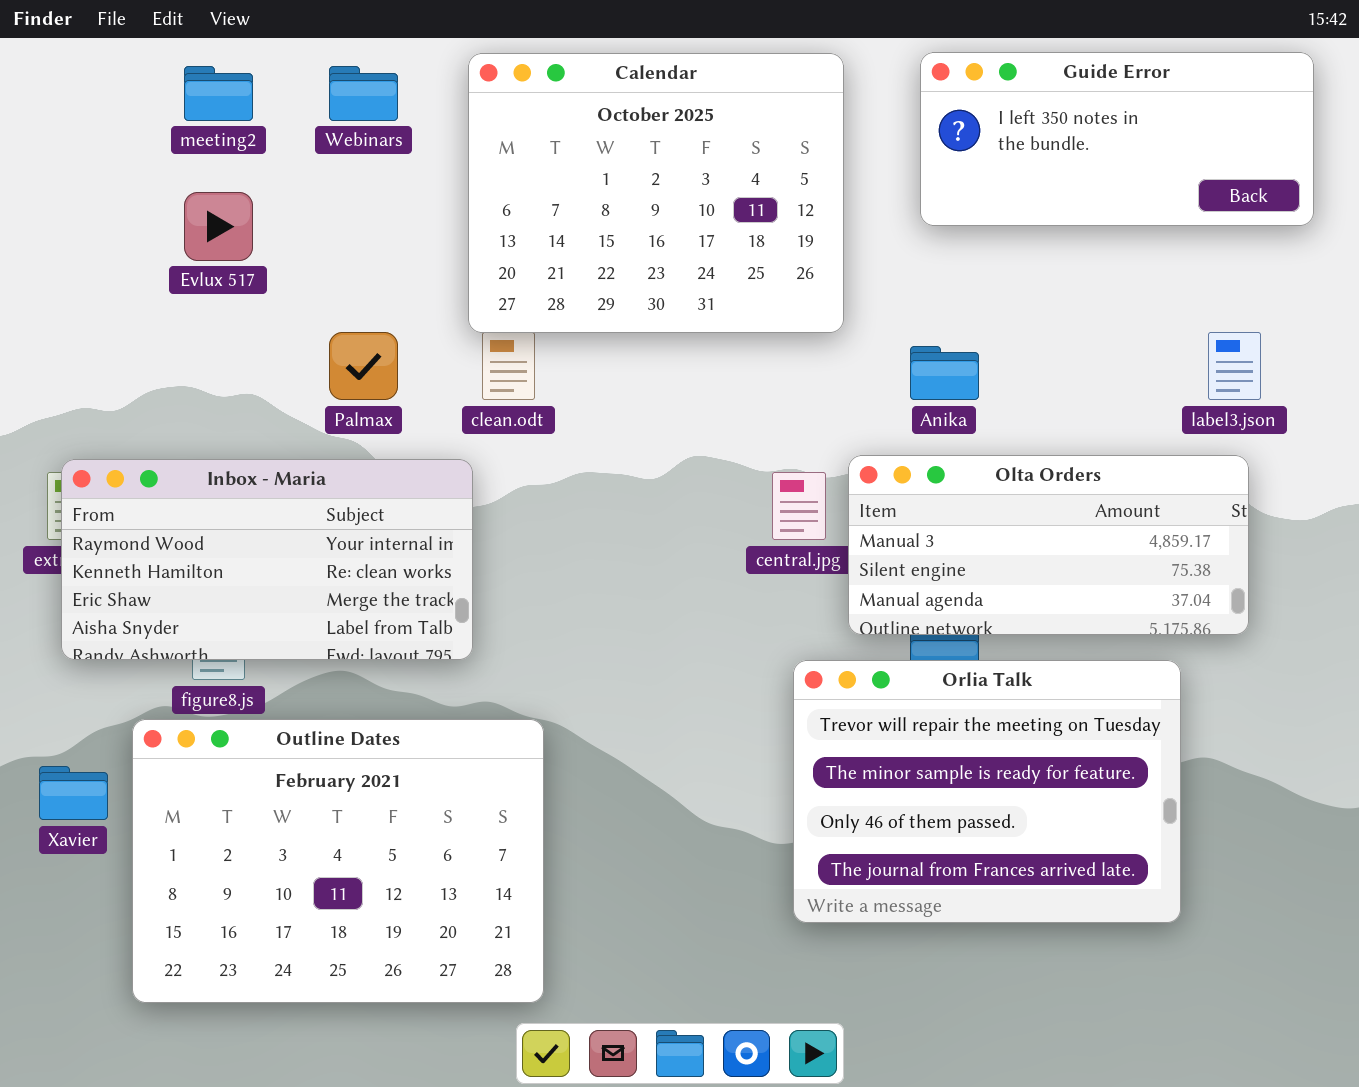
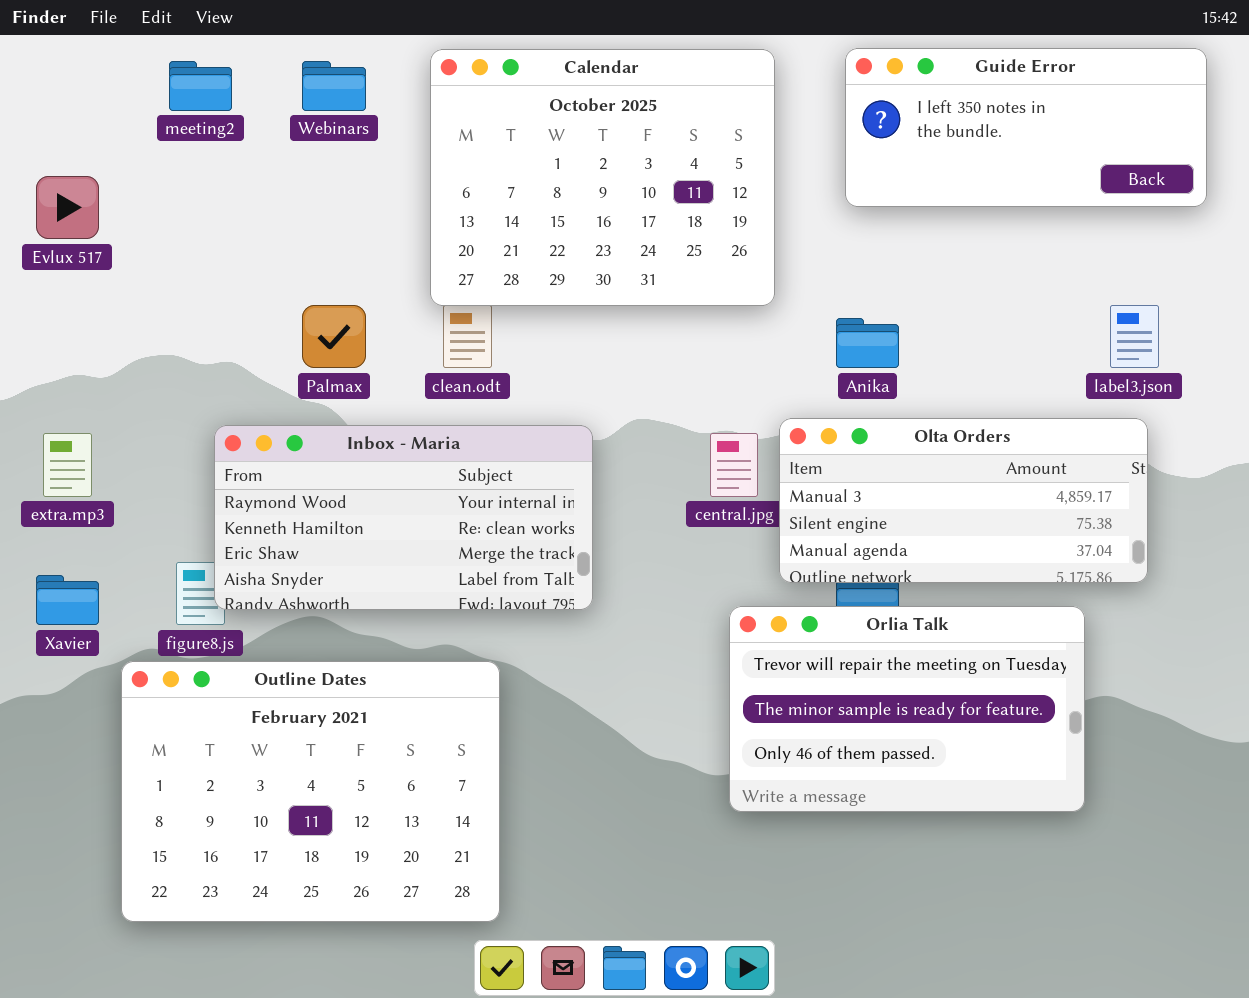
Evlux 517: [184,192,253,261] -> [36,176,99,239], moved
Inbox - Maria: [61,459,473,660] -> [214,425,593,610], moved
Orlia Talk: [793,660,1181,923] -> [729,606,1085,812], resized
Xavier: [39,766,108,820] -> [36,575,99,625], moved

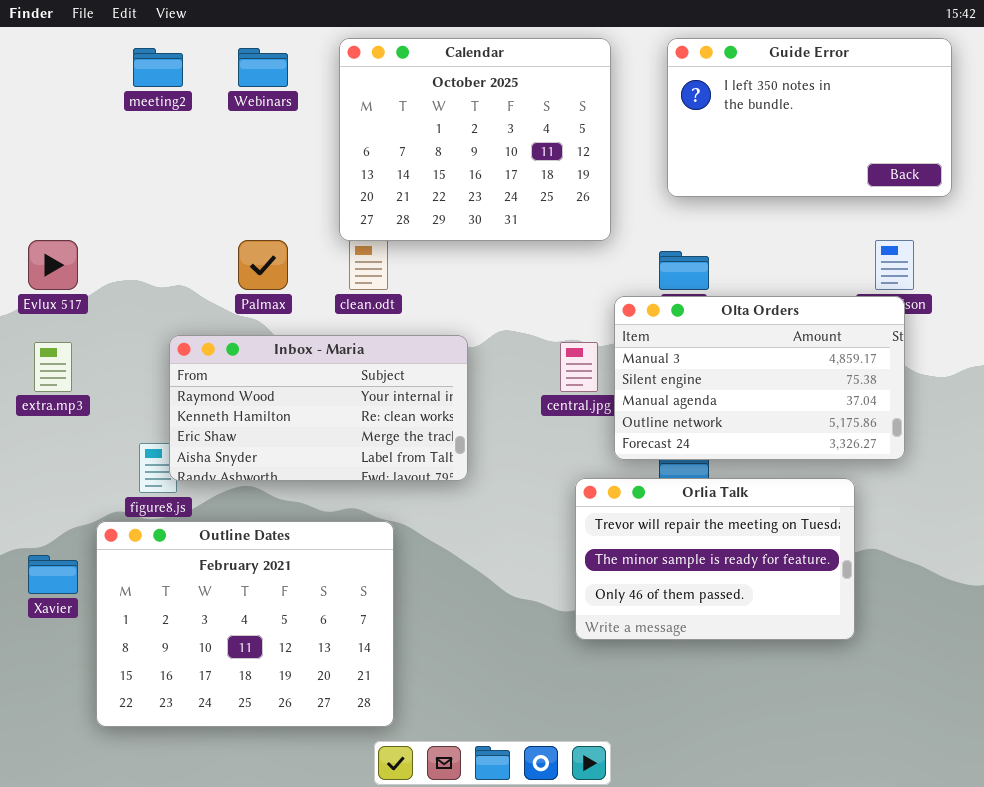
Guide Error: [845,48,1207,207] -> [667,38,952,197], resized
Evlux 517: [36,176,99,239] -> [28,240,78,290], moved
Olta Orders: [779,418,1148,583] -> [614,296,905,460], resized
Xavier: [36,575,99,625] -> [28,555,78,594], moved

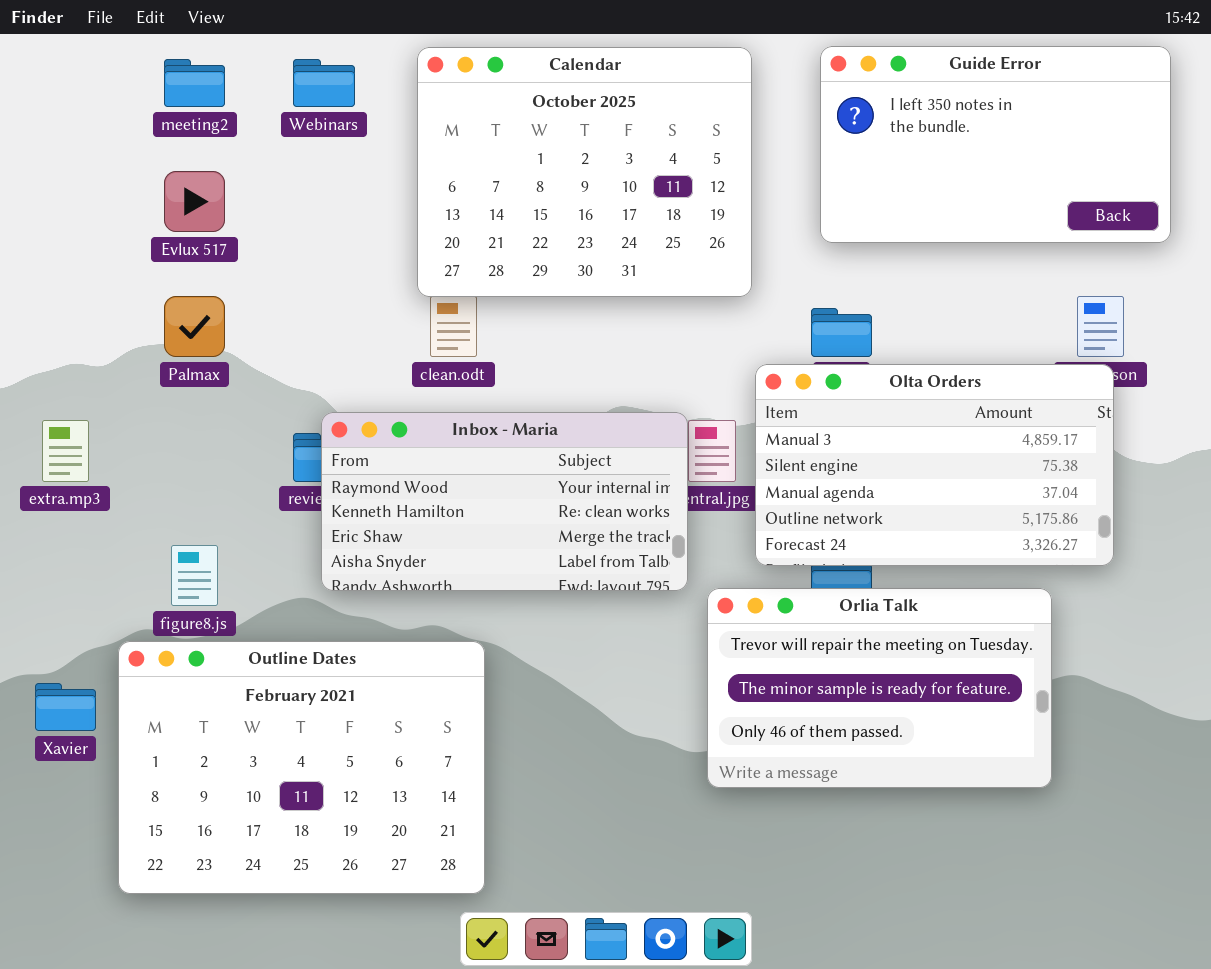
Evlux 517: [28,240,78,290] -> [164,171,225,232], moved
Palmax: [238,240,288,290] -> [164,296,225,357], moved
Inbox - Maria: [169,335,468,481] -> [321,412,688,591], moved

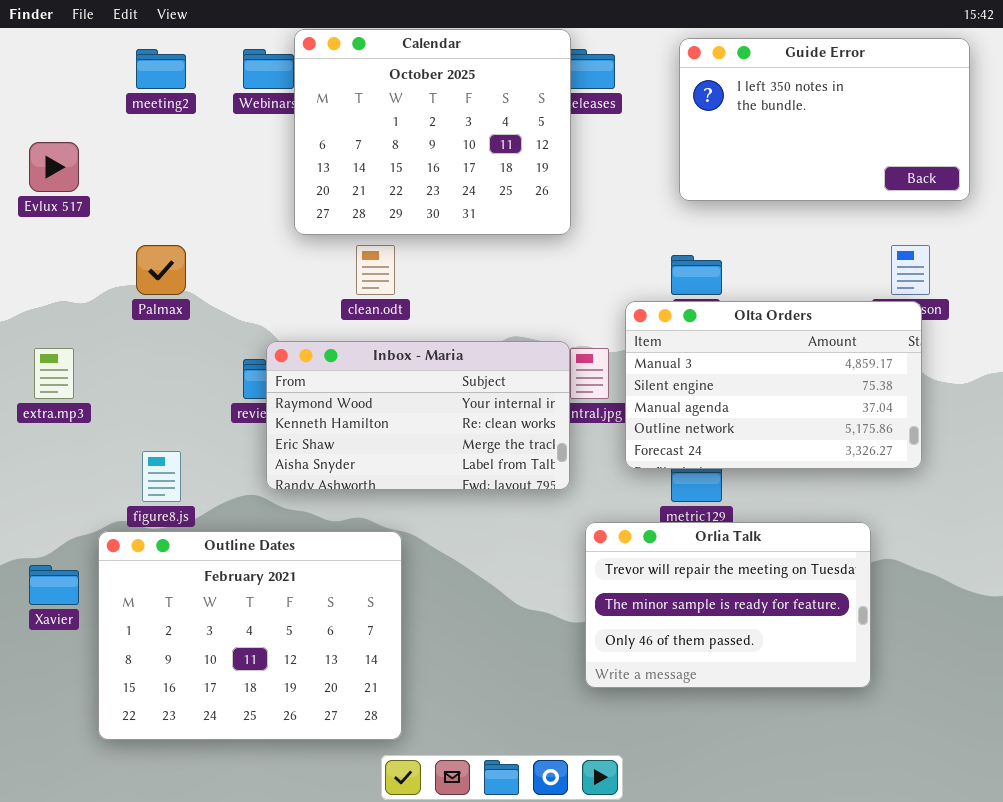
Calendar: [417,47,752,297] -> [294,29,571,235], moved
Evlux 517: [164,171,225,232] -> [29,142,79,192], moved
Orlia Talk: [707,588,1052,788] -> [585,522,871,688], moved

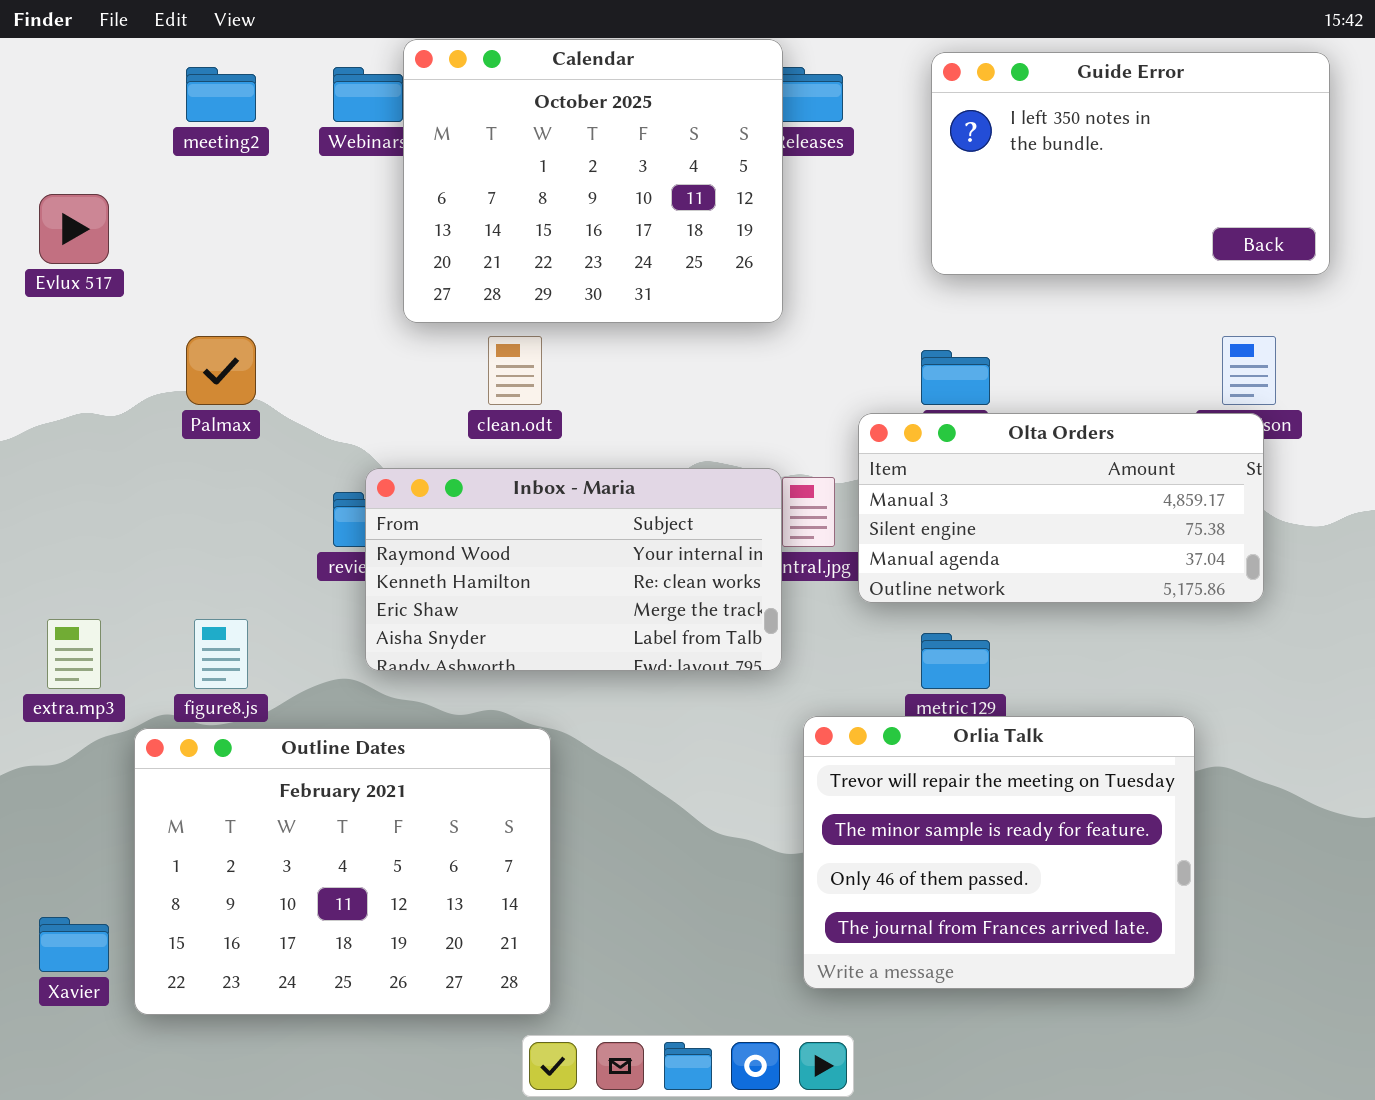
Olta Orders: [625,301,922,469] -> [858,413,1264,603], resized
extra.mp3: [34,348,74,399] -> [47,619,101,689], moved
Orlia Talk: [585,522,871,688] -> [803,716,1195,989], resized
Xavier: [29,565,79,605] -> [39,917,109,972], moved

